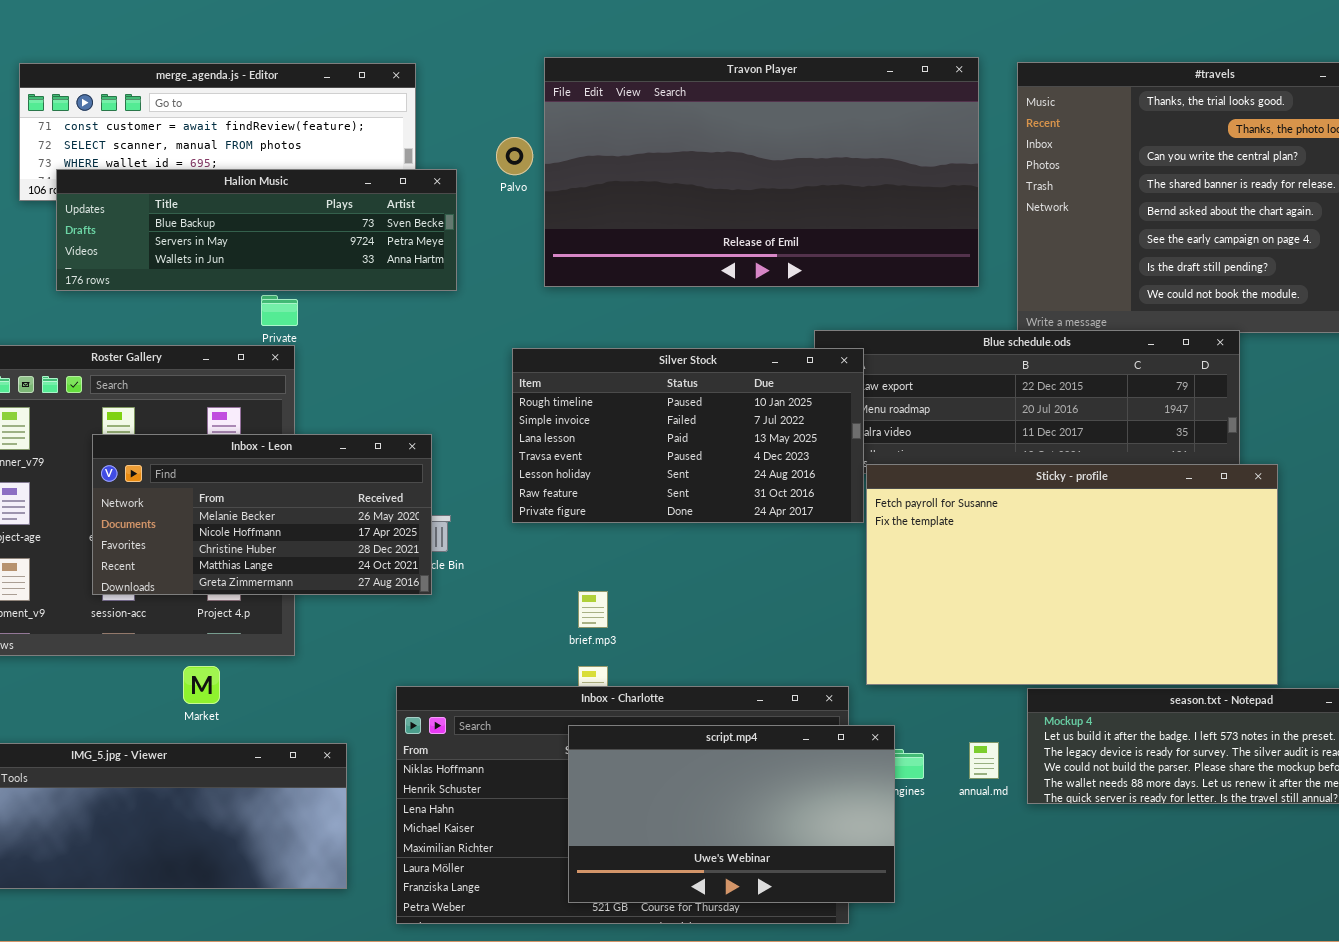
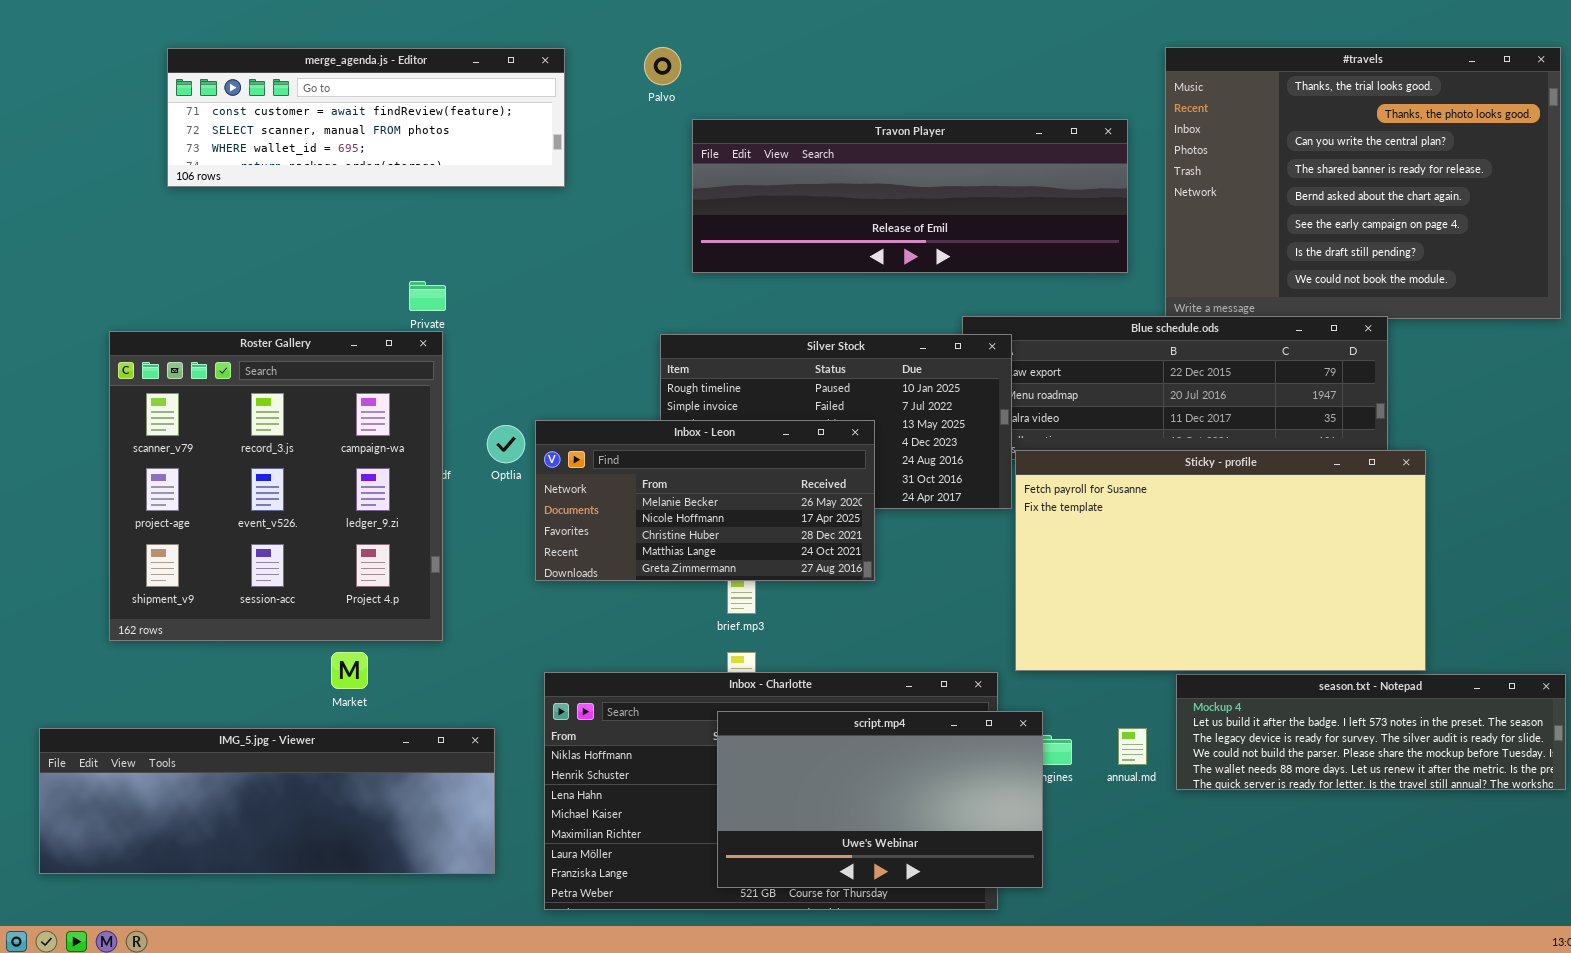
Travon Player: [544,57,979,287] -> [692,119,1128,273], resized
Palvo: [496,137,533,175] -> [644,47,681,85], moved
Halion Music: [56,169,457,291] -> none, closed
Inbox - Leon: [92,434,432,595] -> [535,420,875,581], moved

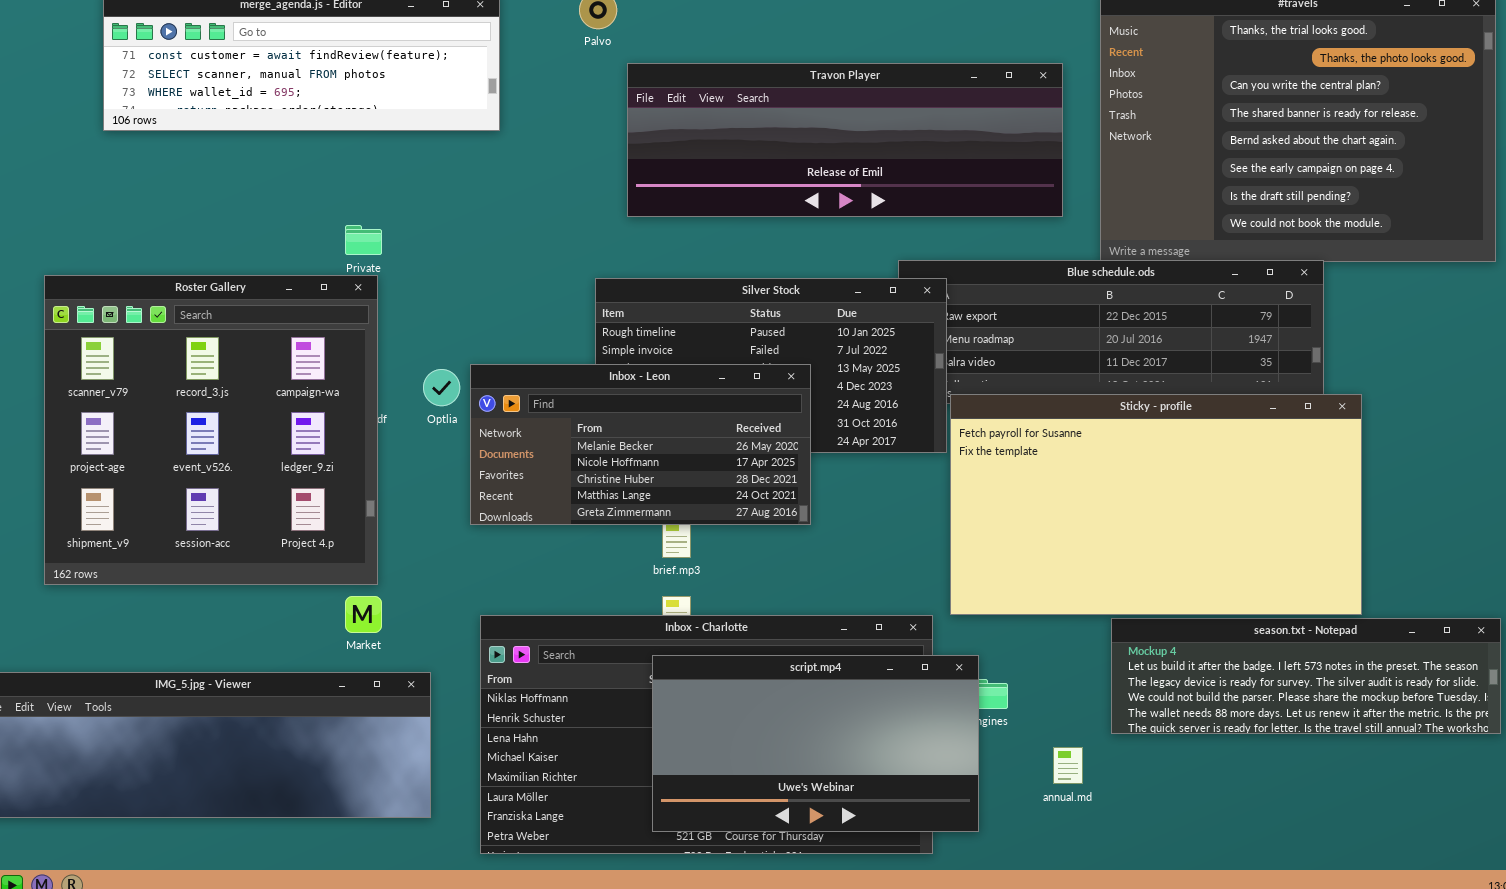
Market: [331,652,368,689] -> [345,596,382,633], moved
annual.md: [1118,728,1147,765] -> [1053,747,1083,784], moved

